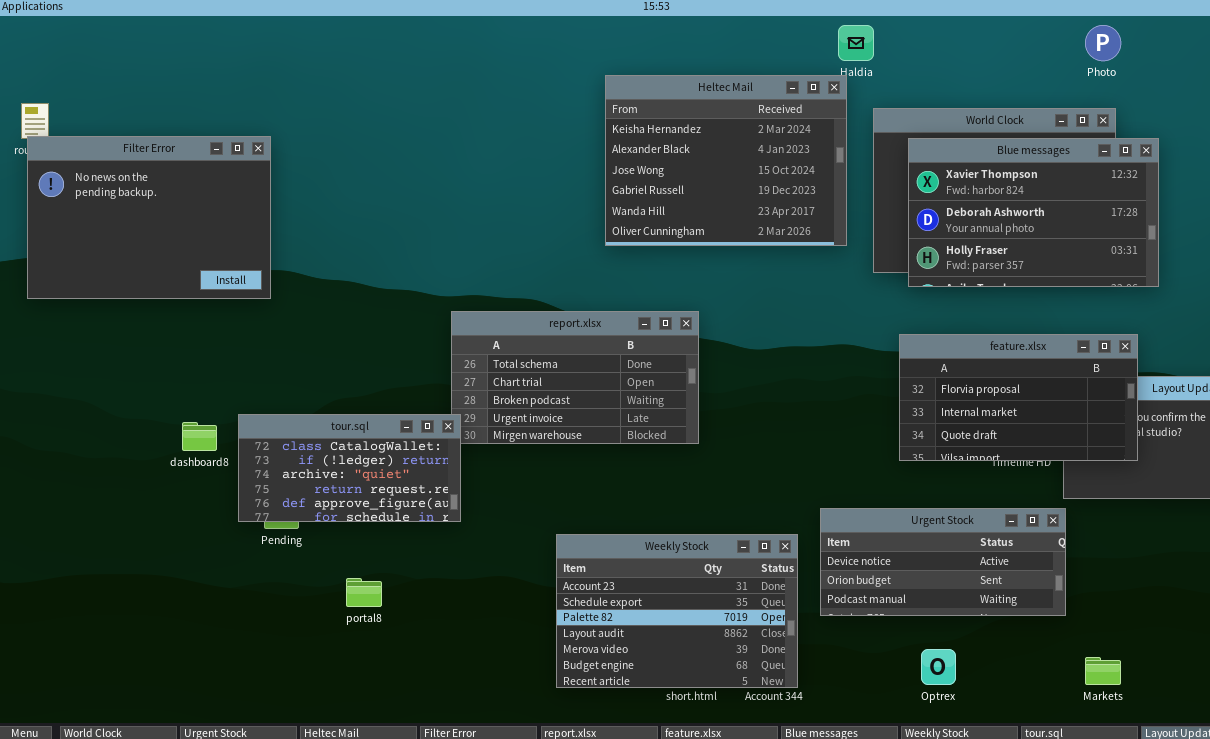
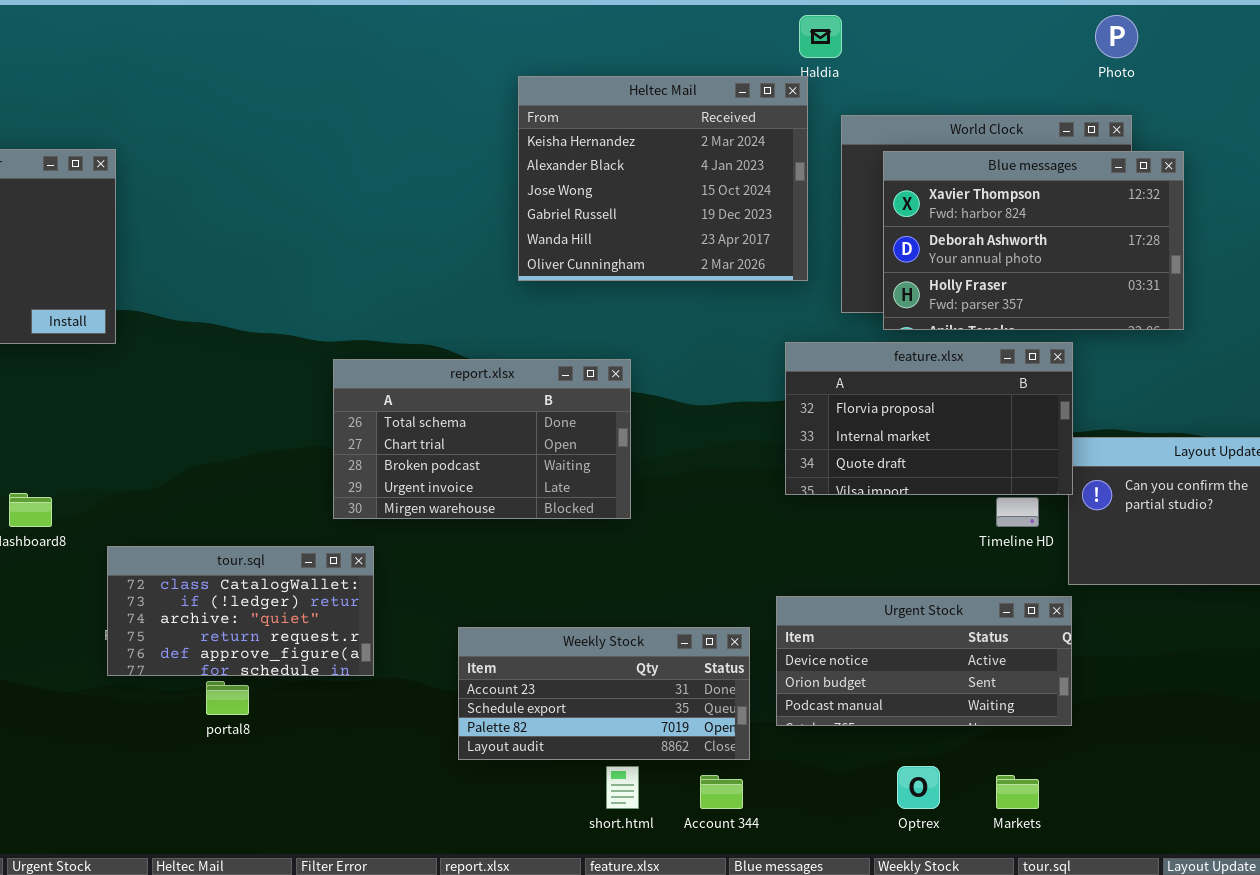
feature.xlsx: [899,334,1138,461] -> [785,342,1073,495], moved
tour.sql: [238,414,461,522] -> [107,546,374,676], moved
Weekly Stock: [556,534,798,688] -> [458,627,750,760], resized
Markets: [1085,657,1121,685] -> [996,775,1039,809], moved

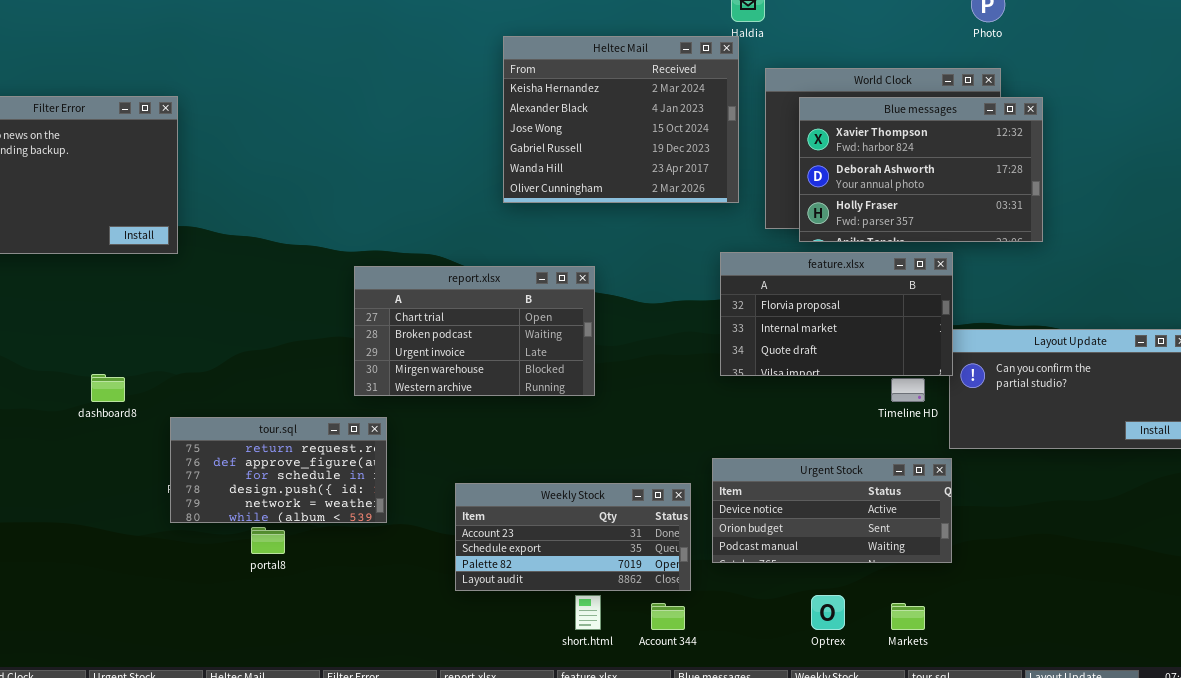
report.xlsx: [333,359,631,519] -> [354,266,595,396], scrolled down 1 row
tour.sql: [107,546,374,676] -> [170,417,387,523], scrolled down 3 rows

